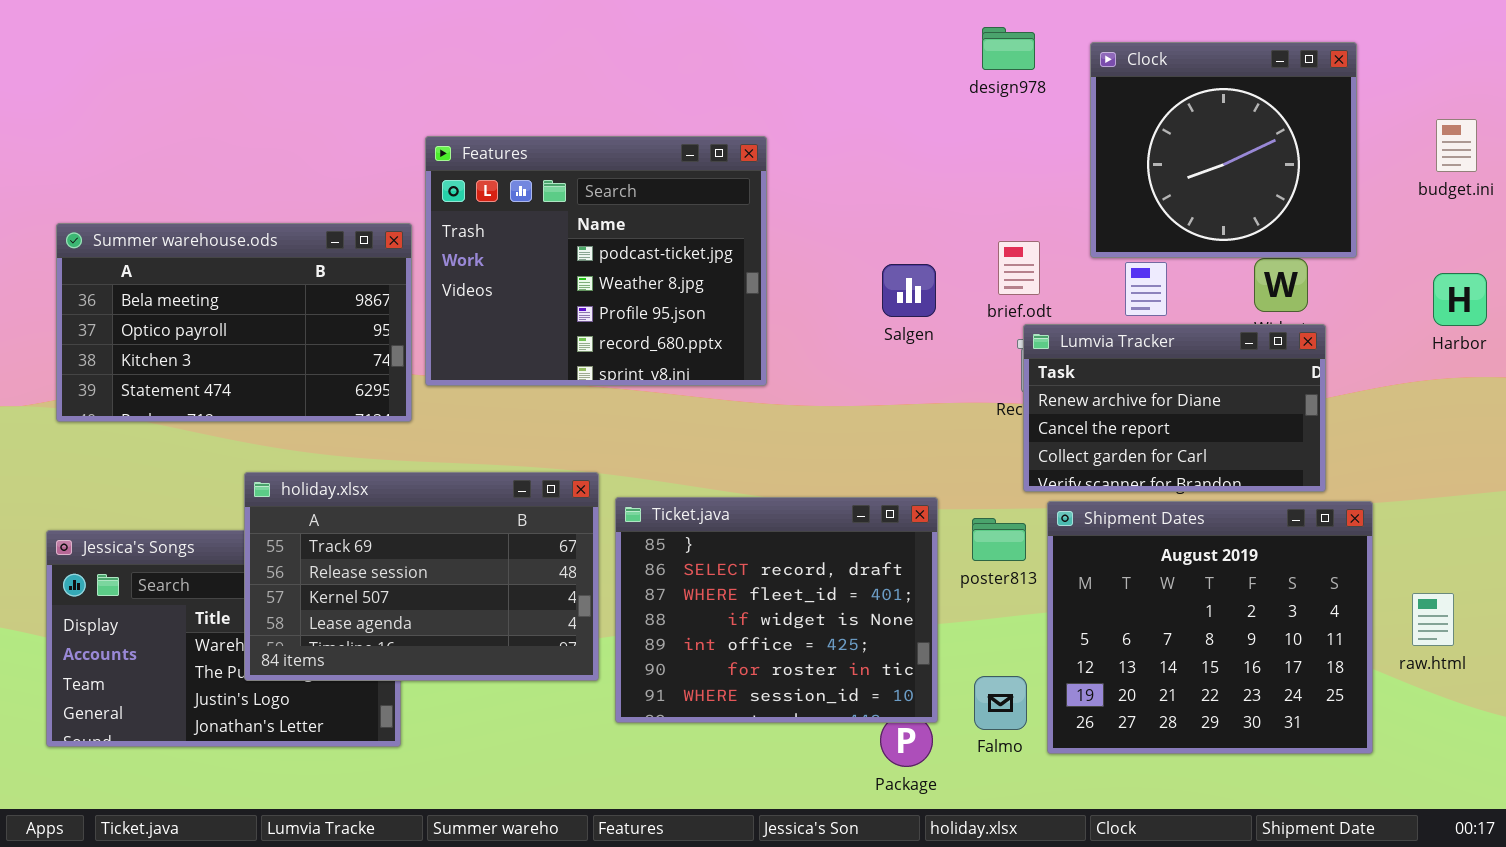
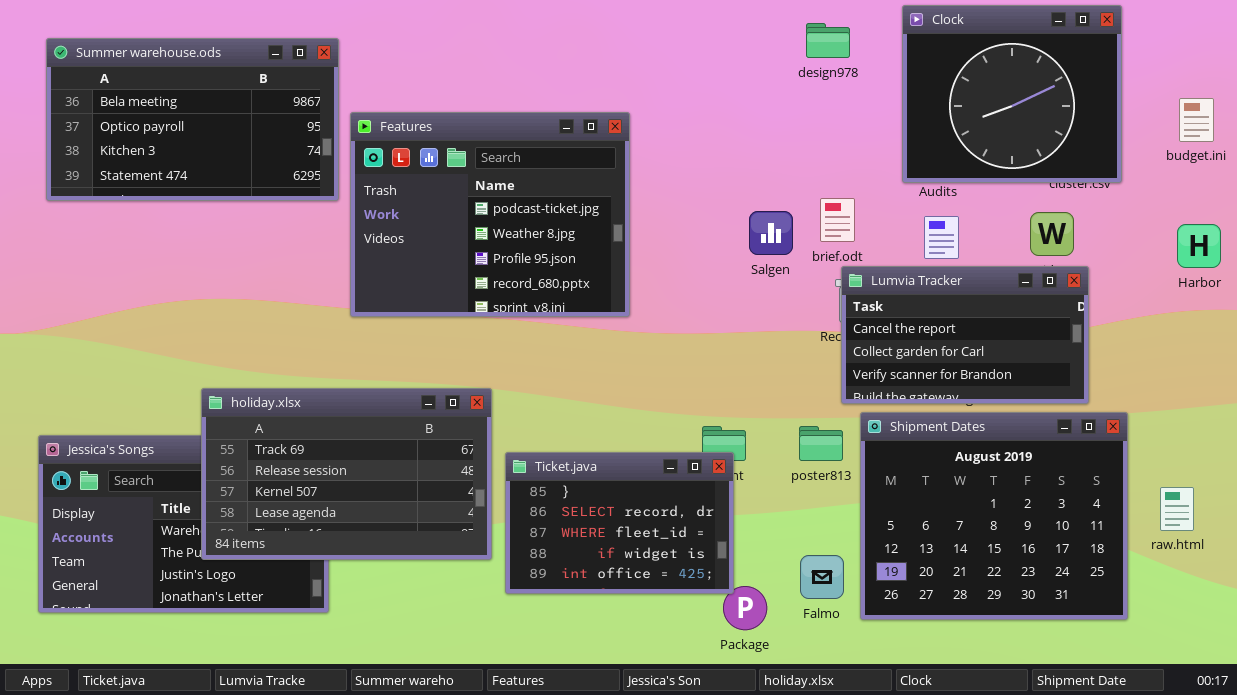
Clock: [1090,42,1357,258] -> [902,5,1122,183], moved
Summer warehouse.ods: [56,223,412,422] -> [46,38,339,201], moved
Salgen: [882,264,936,317] -> [749,211,793,255], moved
Lumvia Tracker: [1023,324,1326,492] -> [841,266,1089,404], scrolled down 1 row
Ticket.java: [615,497,938,723] -> [505,452,734,594], resized

